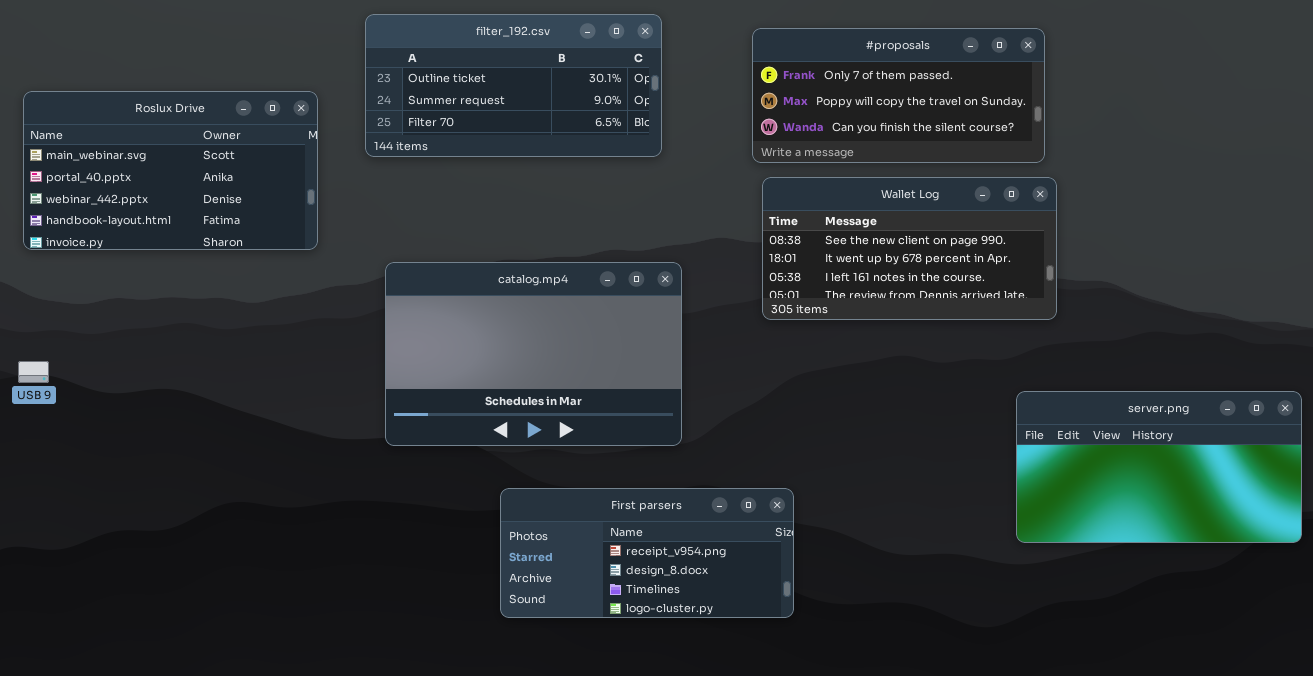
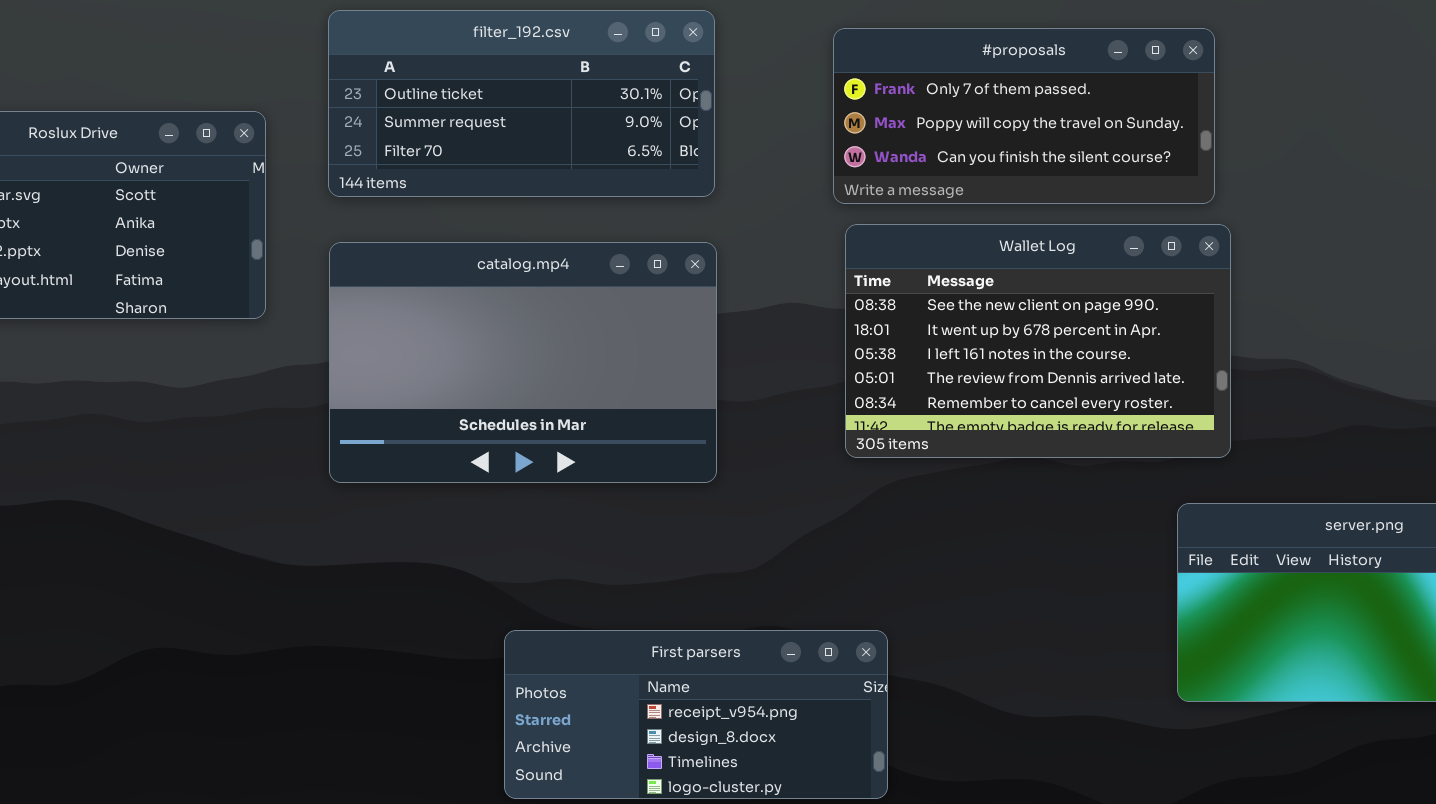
Wallet Log: [762,177,1057,320] -> [845,224,1231,458], resized
catalog.mp4: [385,262,682,446] -> [329,242,717,483], moved

